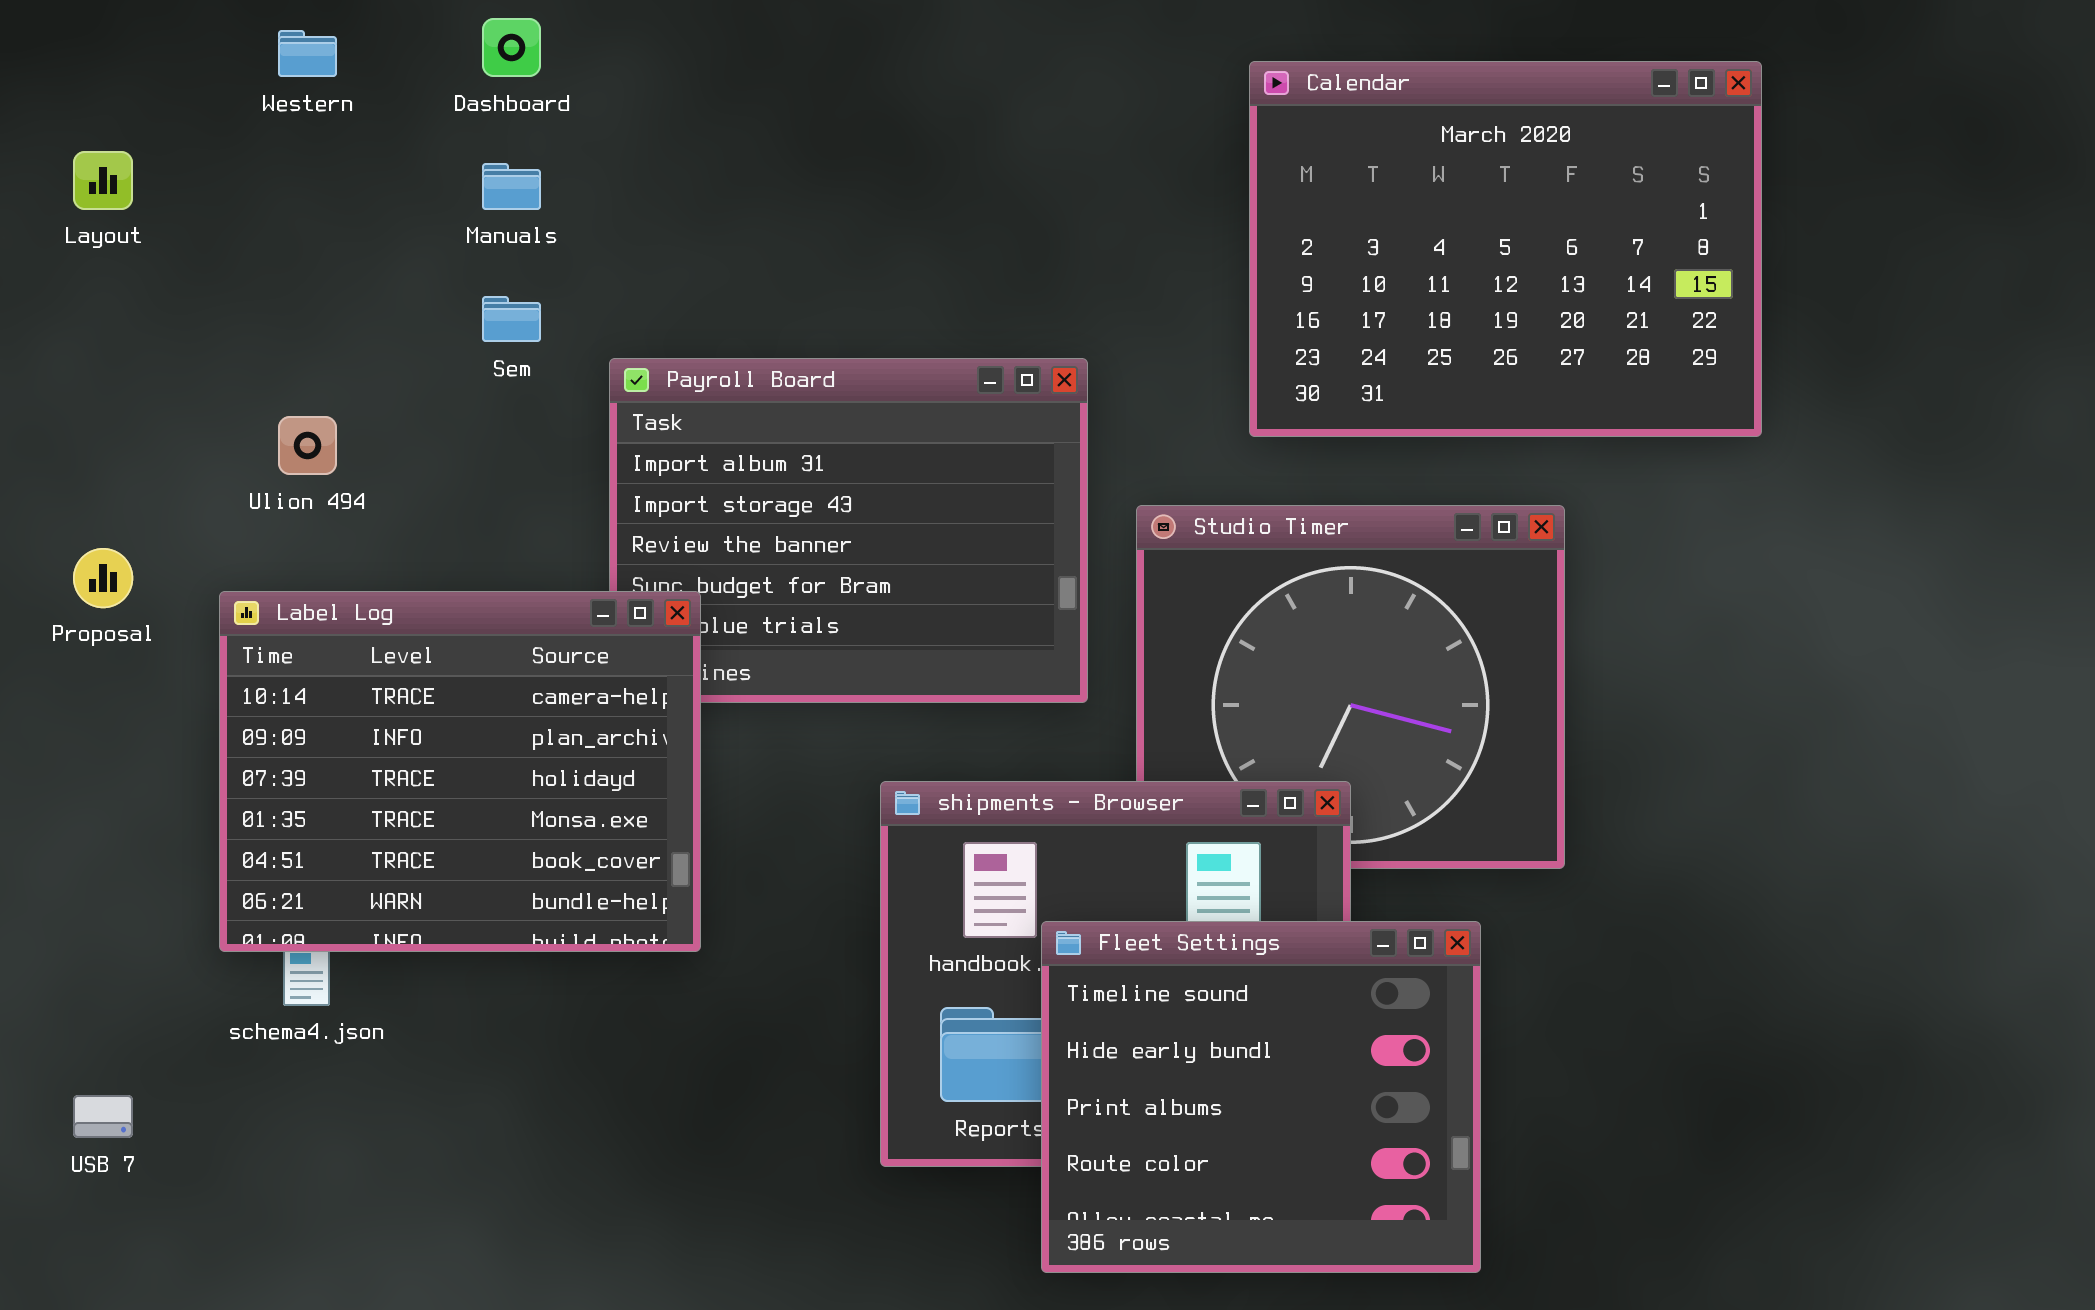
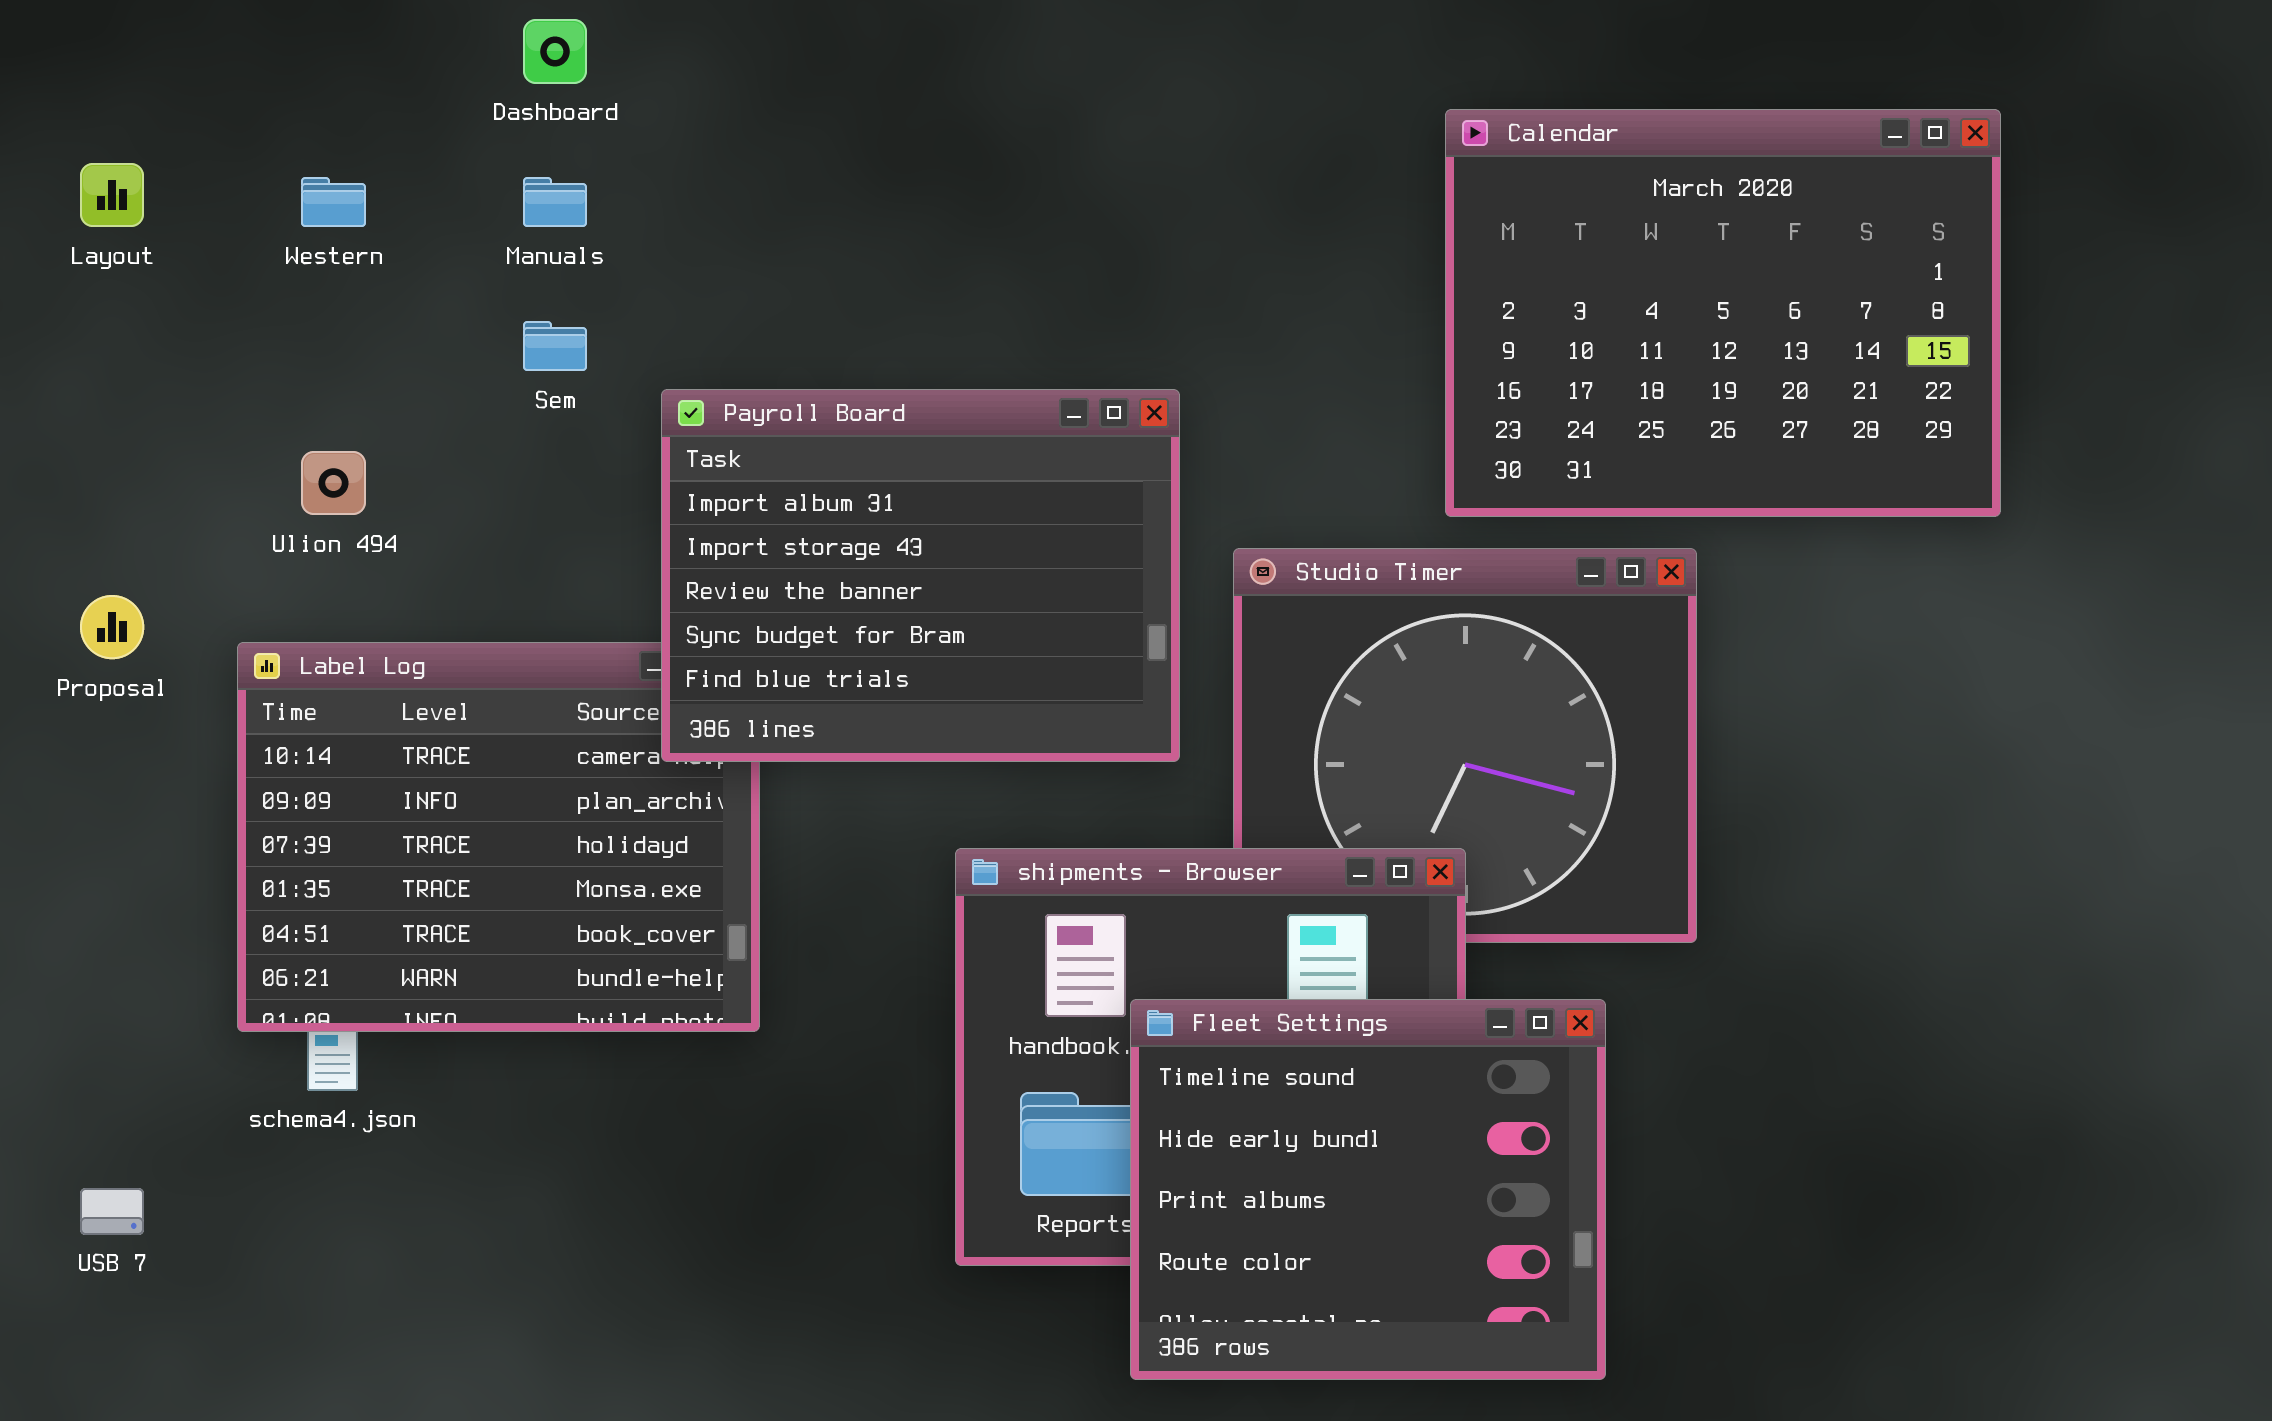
Western: [278,30,337,77] -> [301,177,366,227], moved
Calendar: [1249,61,1762,437] -> [1445,109,2001,517], moved
Payroll Board: [609,358,1088,703] -> [661,389,1180,762], raised

